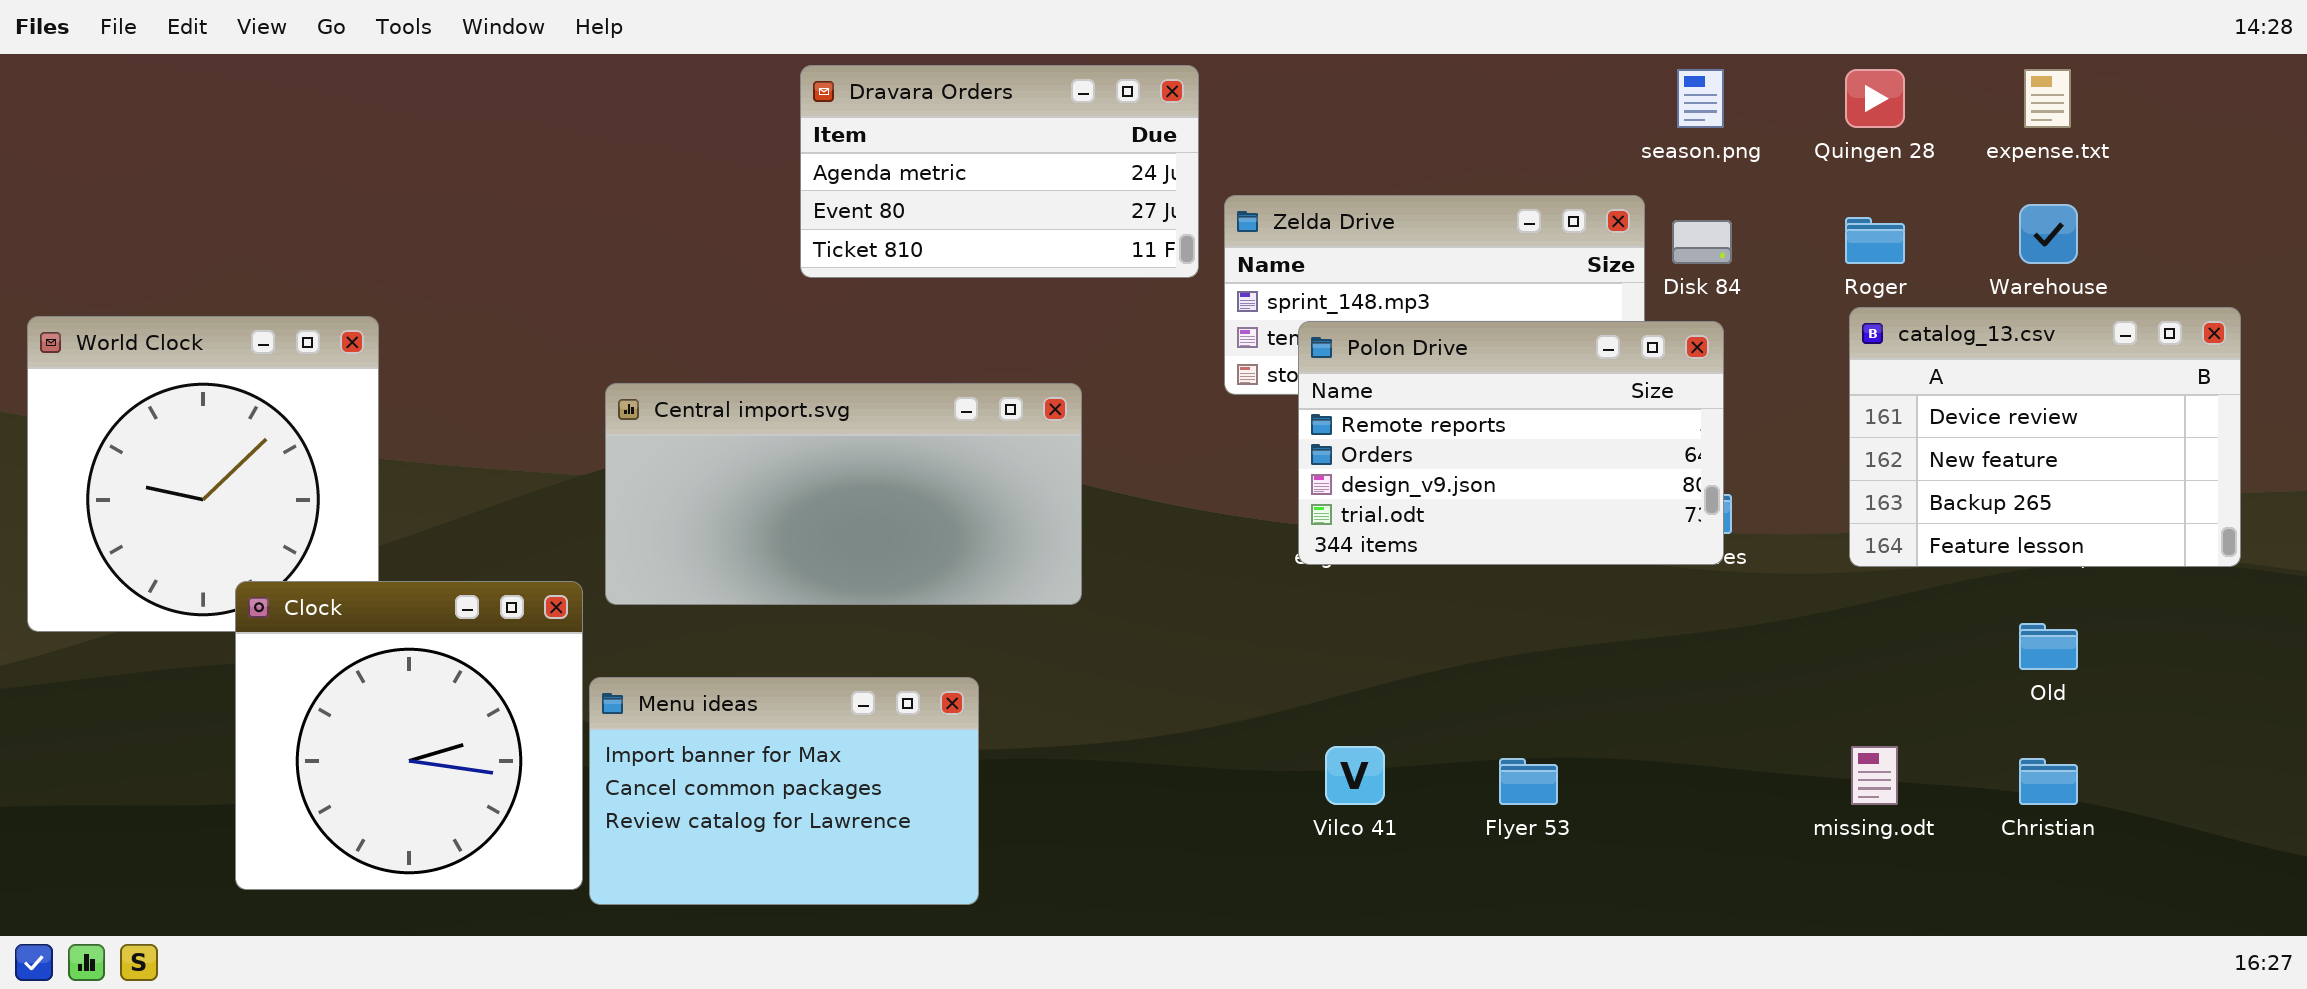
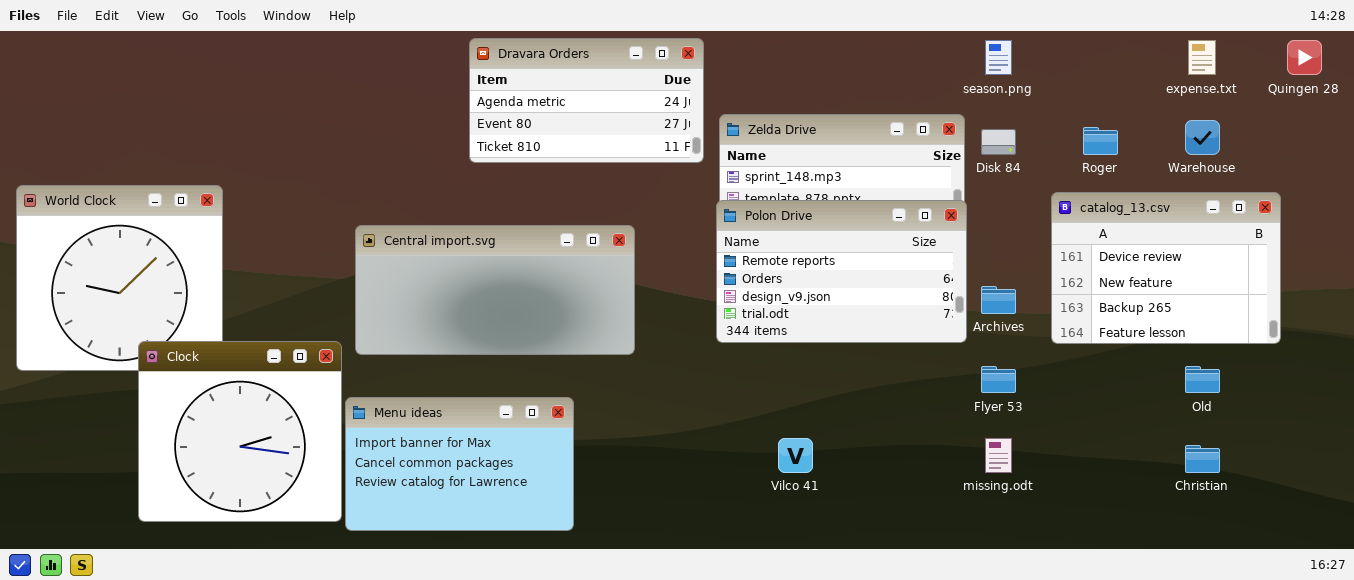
Quingen 28: [1845,69,1905,128] -> [1287,40,1322,75], moved
catalog_13.csv: [1849,307,2241,567] -> [1051,192,1281,344], moved
Polon Drive: [1298,321,1724,565] -> [716,200,967,343], moved
missing.odt: [1851,746,1898,805] -> [985,438,1012,473], moved
Flyer 53: [1499,758,1558,805] -> [981,366,1016,393], moved

